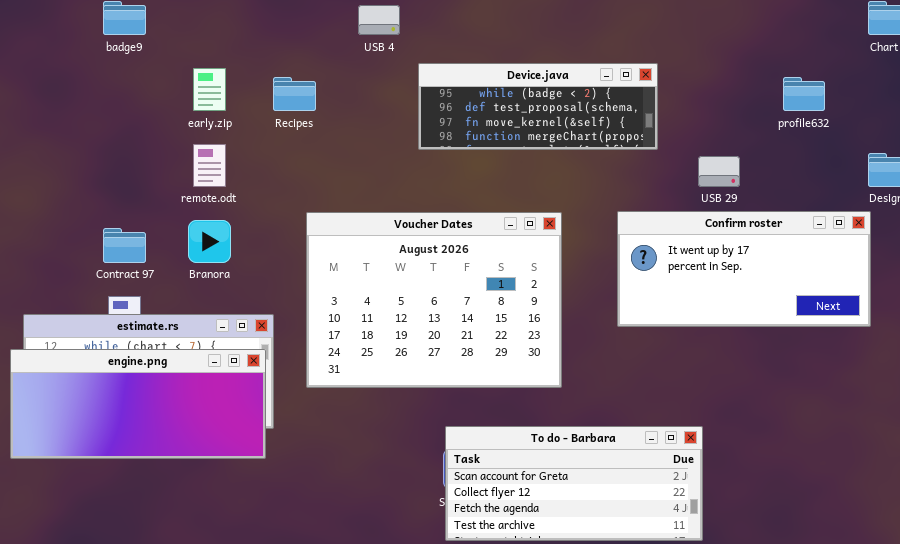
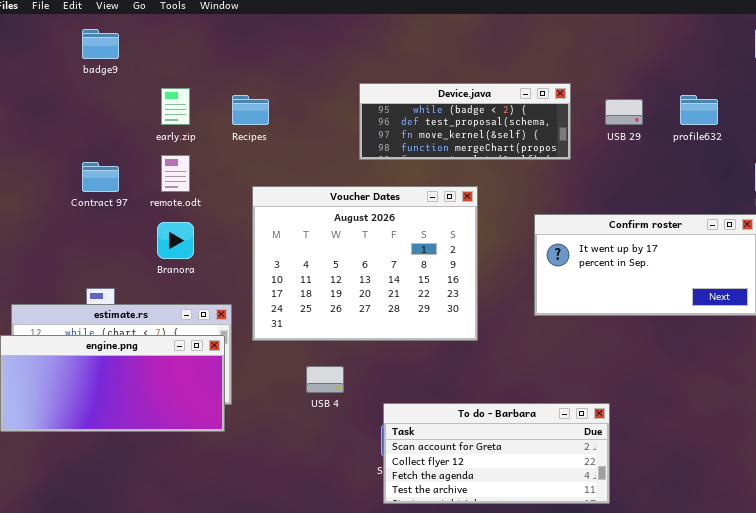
USB 4: [358,5,400,35] -> [306,366,344,393], moved
USB 29: [698,156,740,187] -> [605,99,643,125], moved
Voucher Dates: [306,212,562,388] -> [252,186,478,341], moved
Contract 97: [103,228,146,263] -> [82,162,119,192], moved

